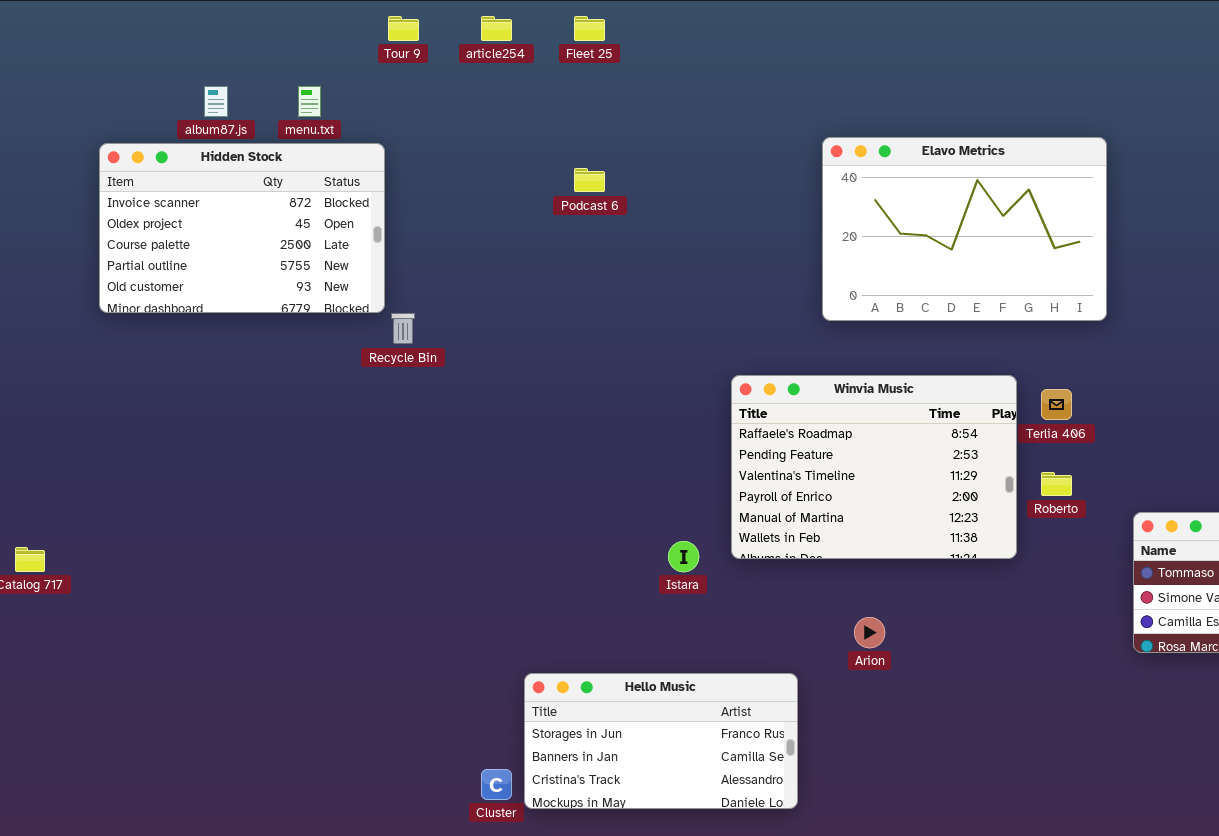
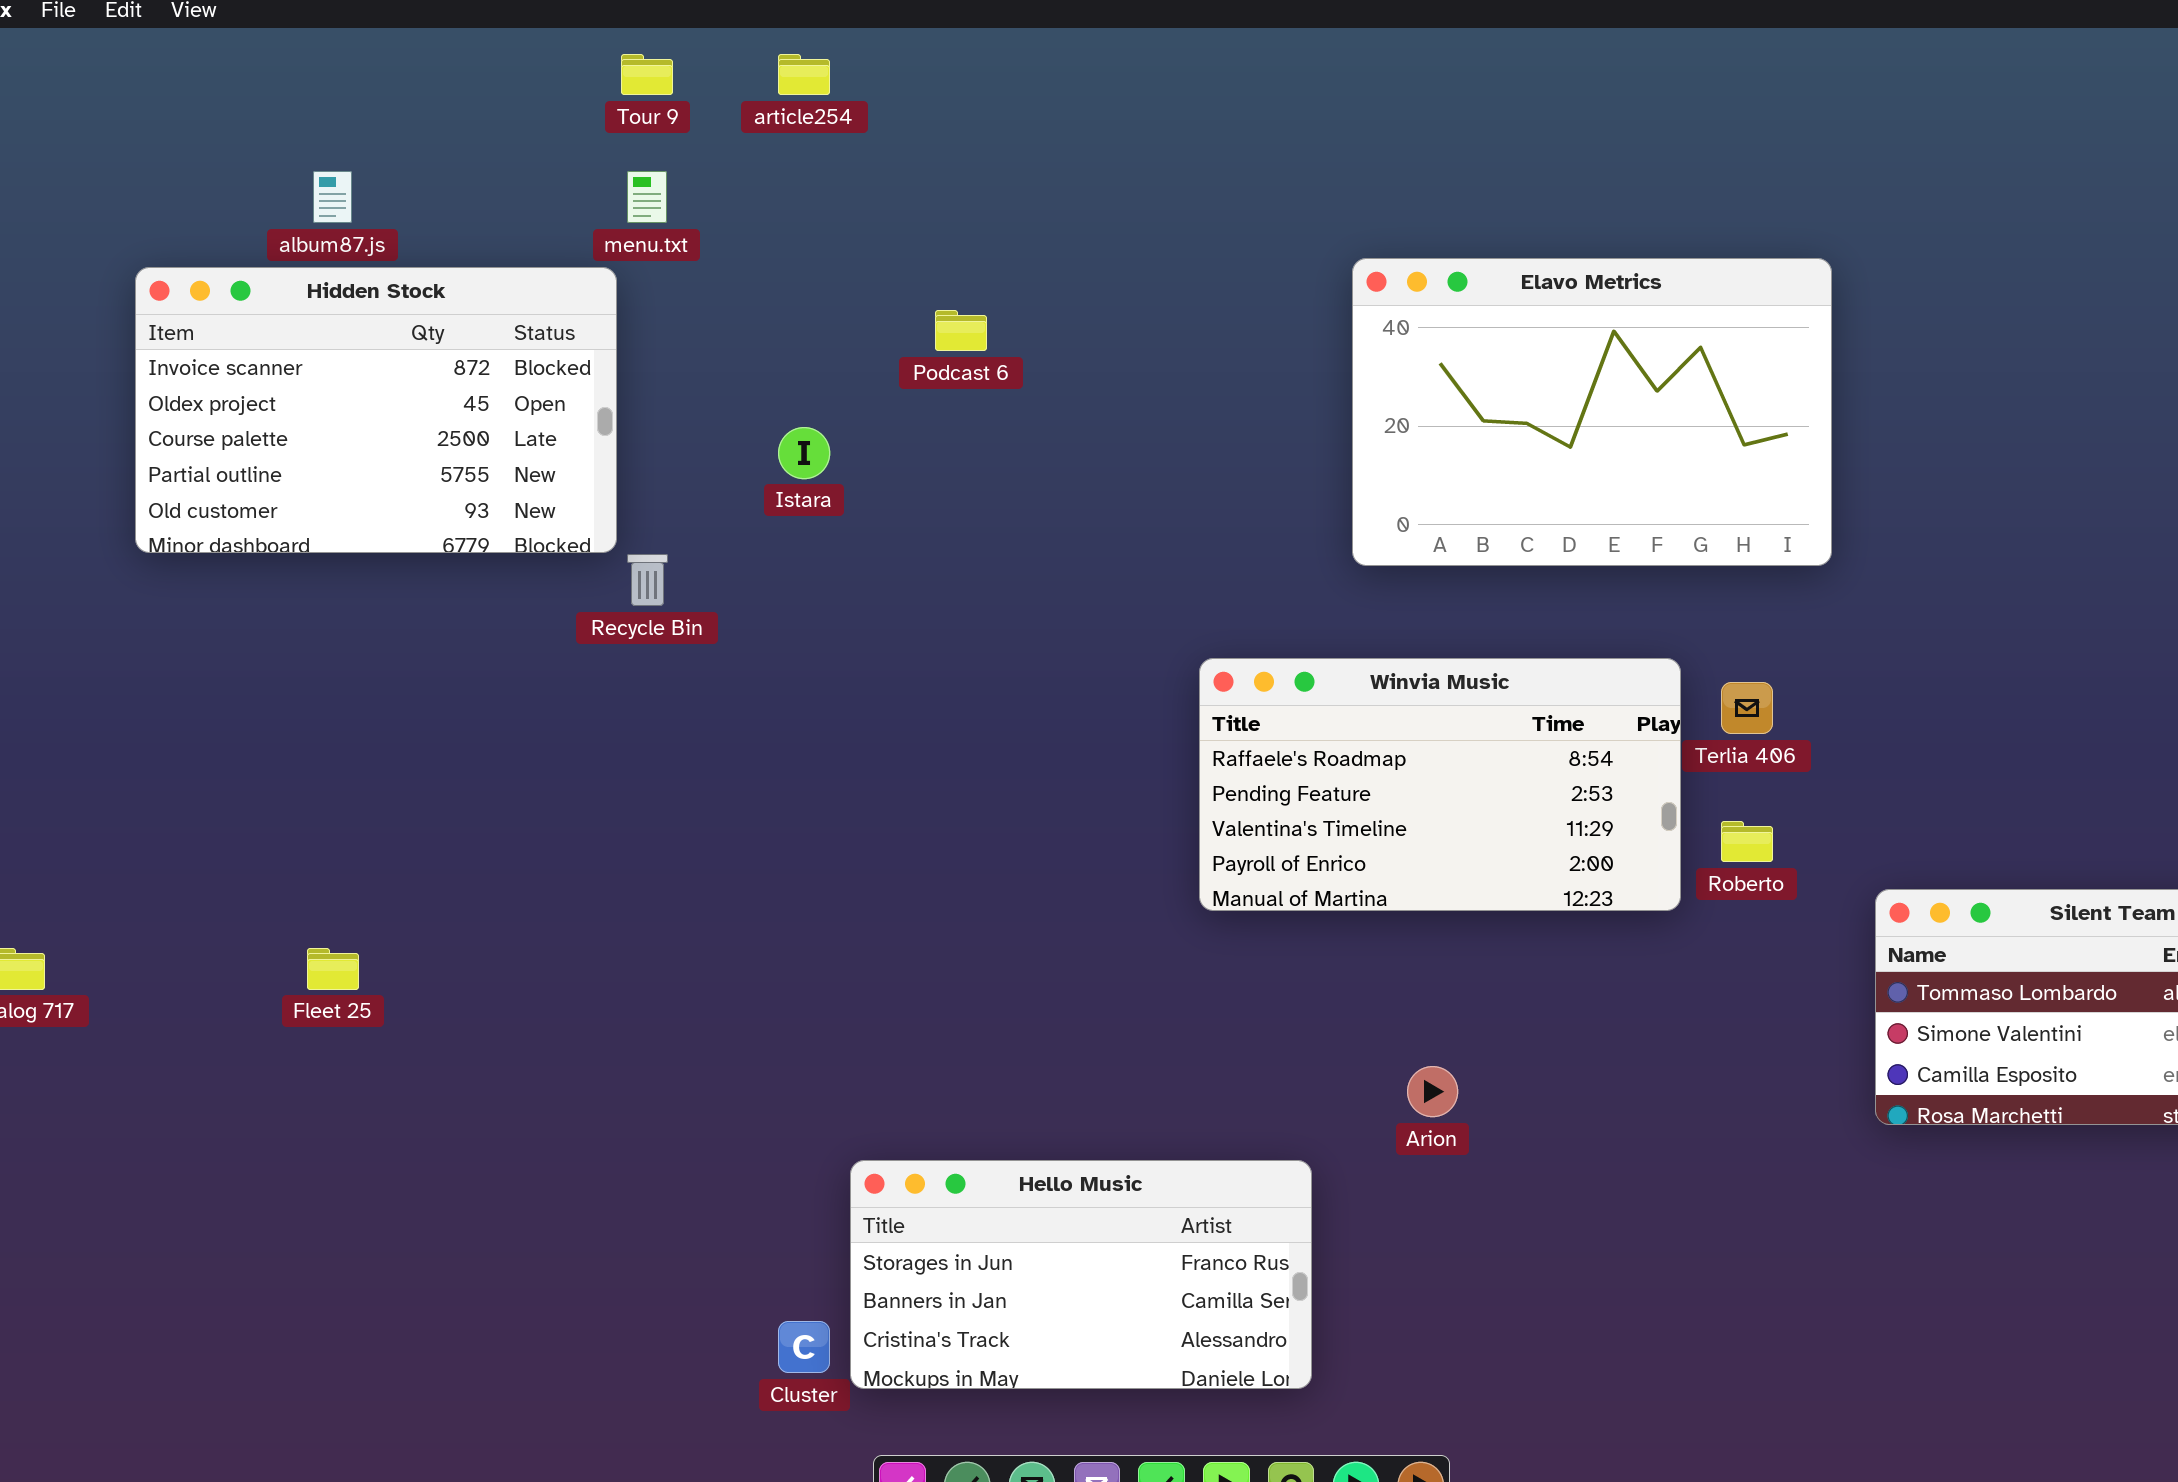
Fleet 25: [574,16,605,41] -> [307,948,359,990], moved
menu.txt: [298,86,321,117] -> [627,171,667,223], moved
Winvia Music: [731,375,1017,559] -> [1199,658,1681,911], resized
Istara: [668,541,699,572] -> [778,427,830,479], moved

